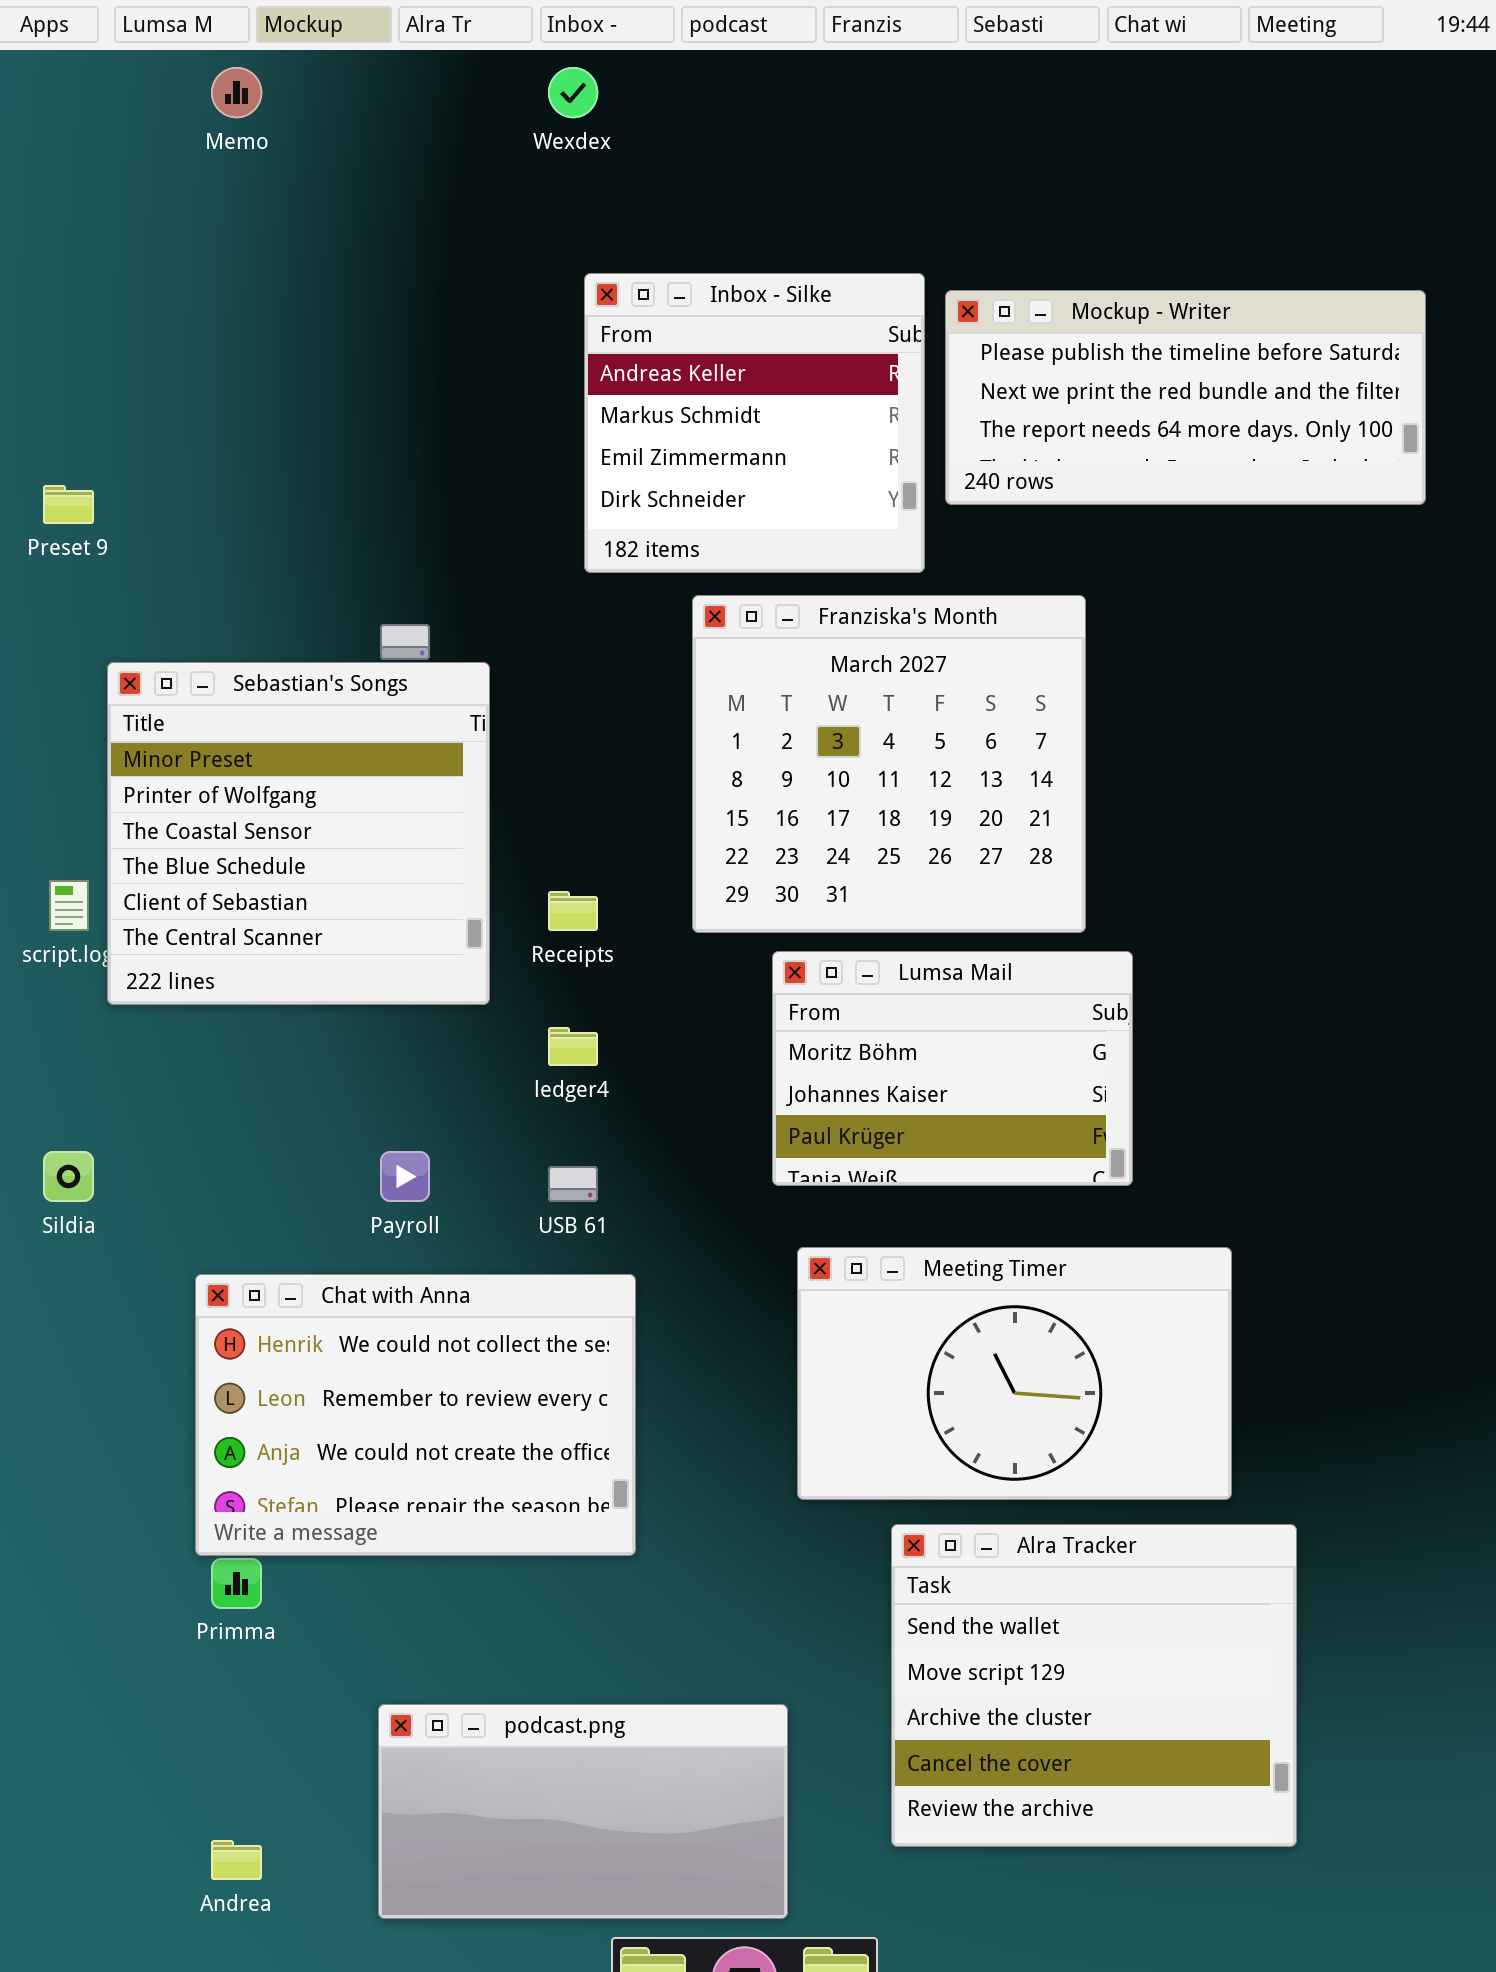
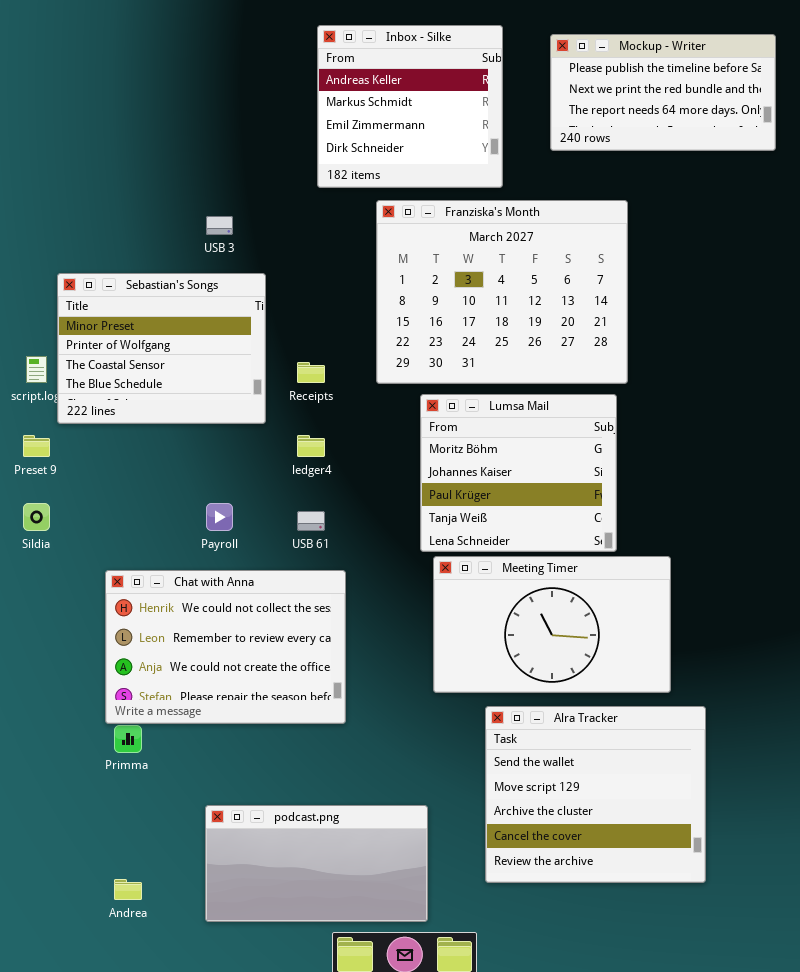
Mockup - Writer: [945,290,1426,505] -> [550,34,776,151], resized
Preset 9: [43,485,94,524] -> [23,435,50,457], moved
Franziska's Month: [692,595,1086,933] -> [376,200,628,384], resized
Sebastian's Songs: [107,662,490,1005] -> [57,273,266,424], resized
Lumsa Mail: [772,951,1133,1186] -> [420,394,617,552], resized

